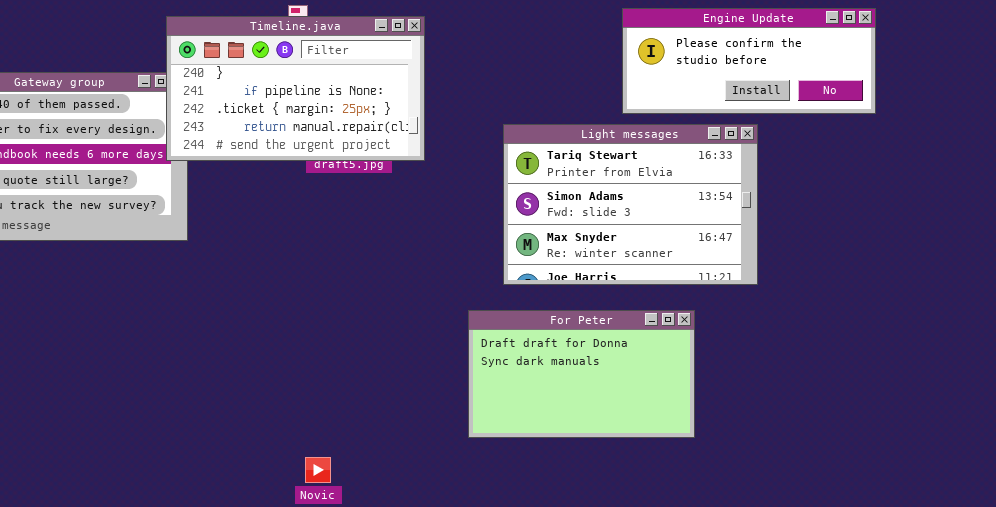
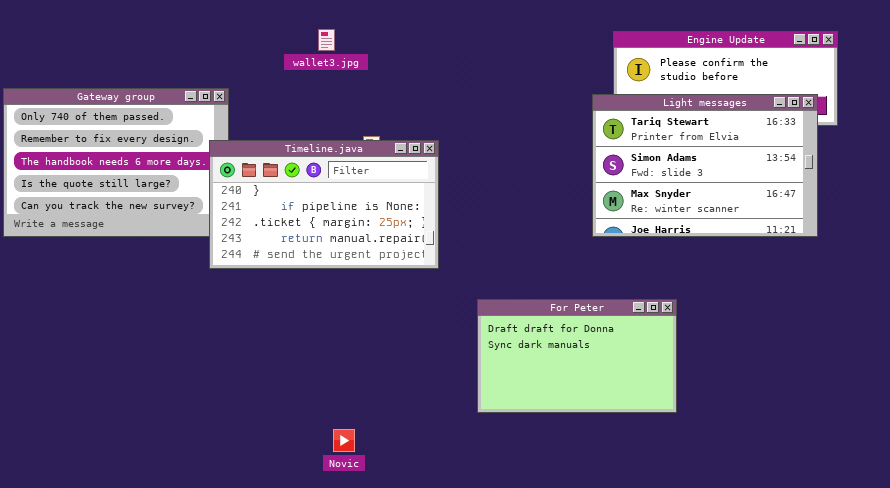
Timeline.java: [166,16,425,161] -> [209,140,439,269], moved
Light messages: [503,124,758,285] -> [592,94,818,237], moved

